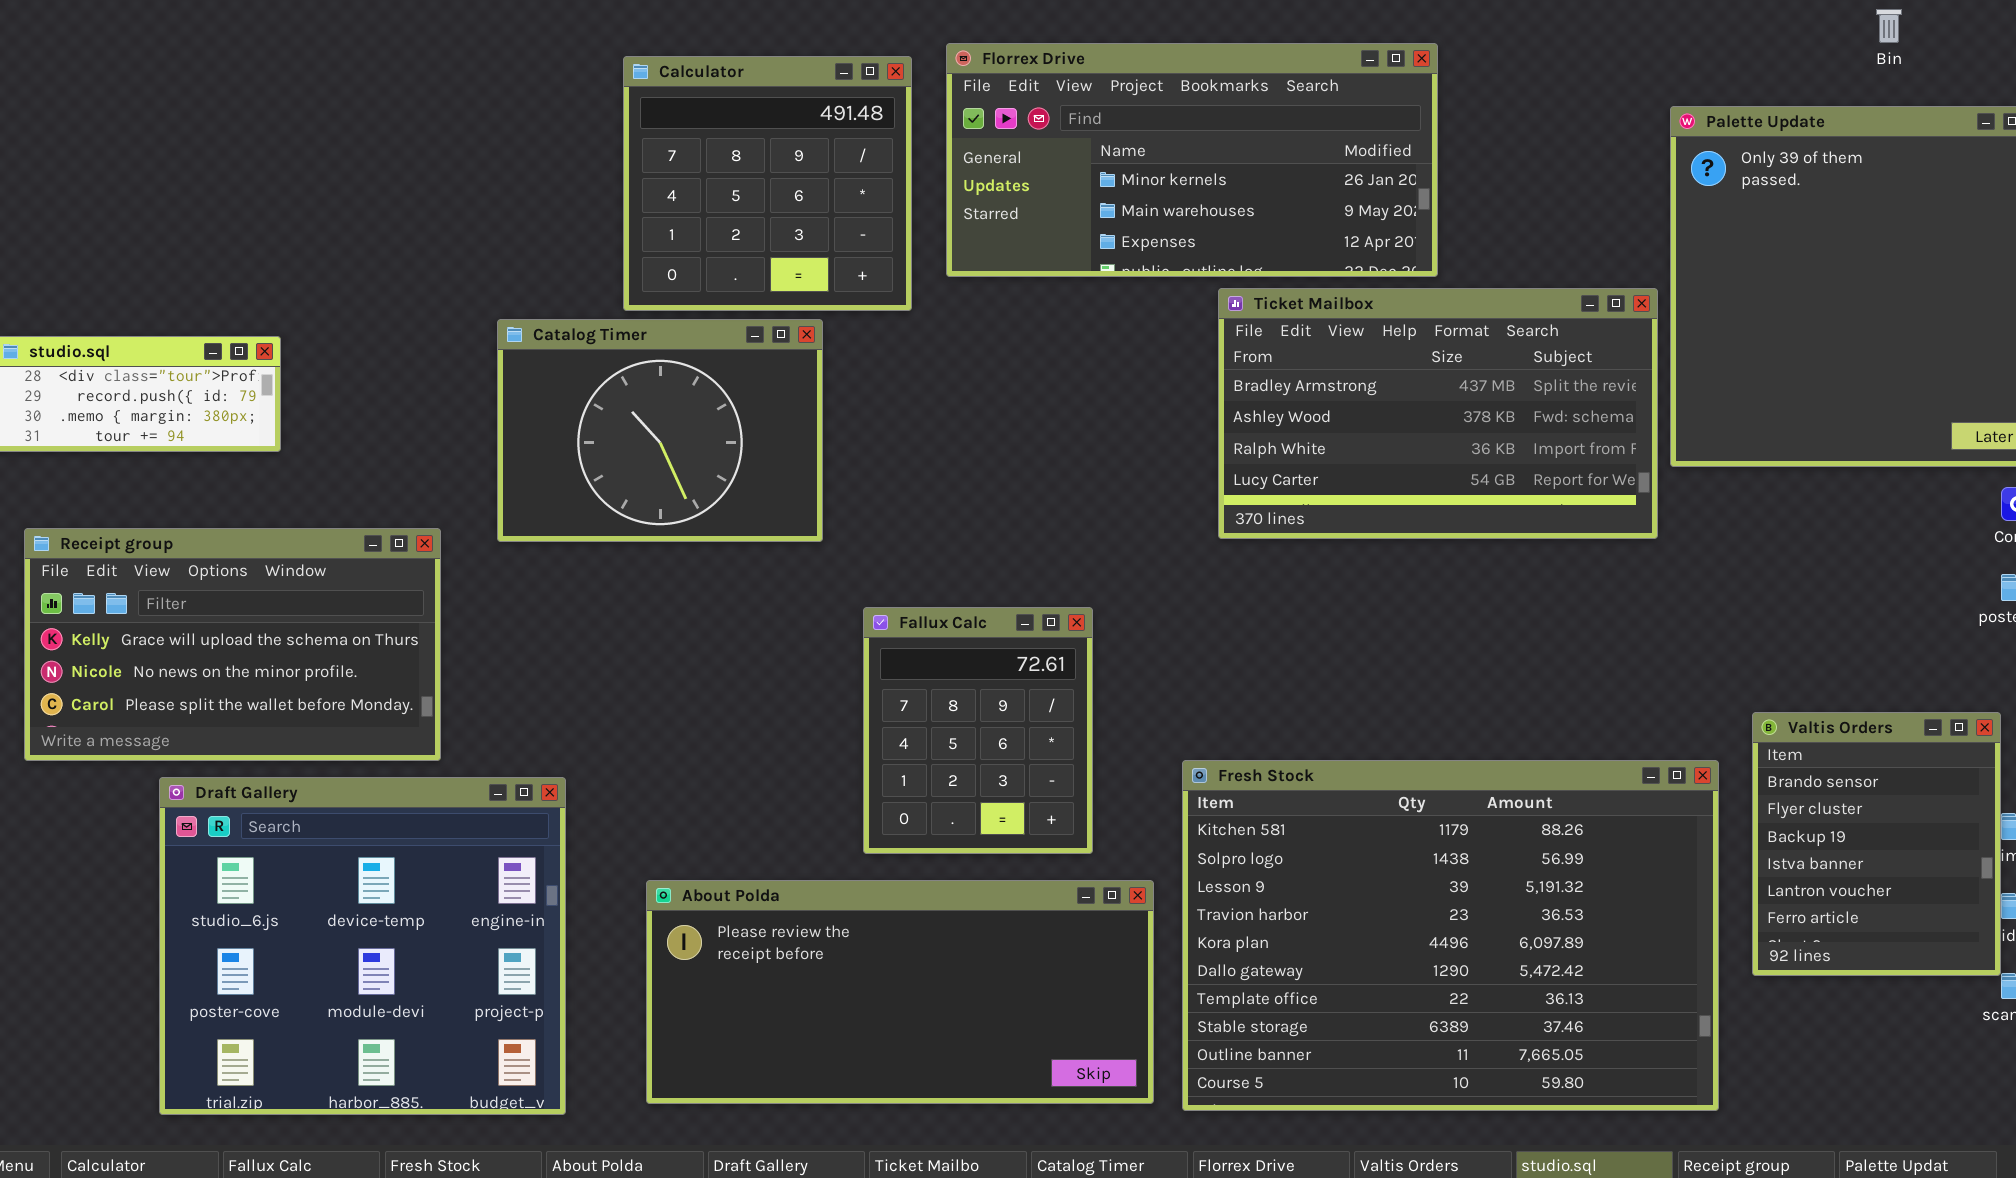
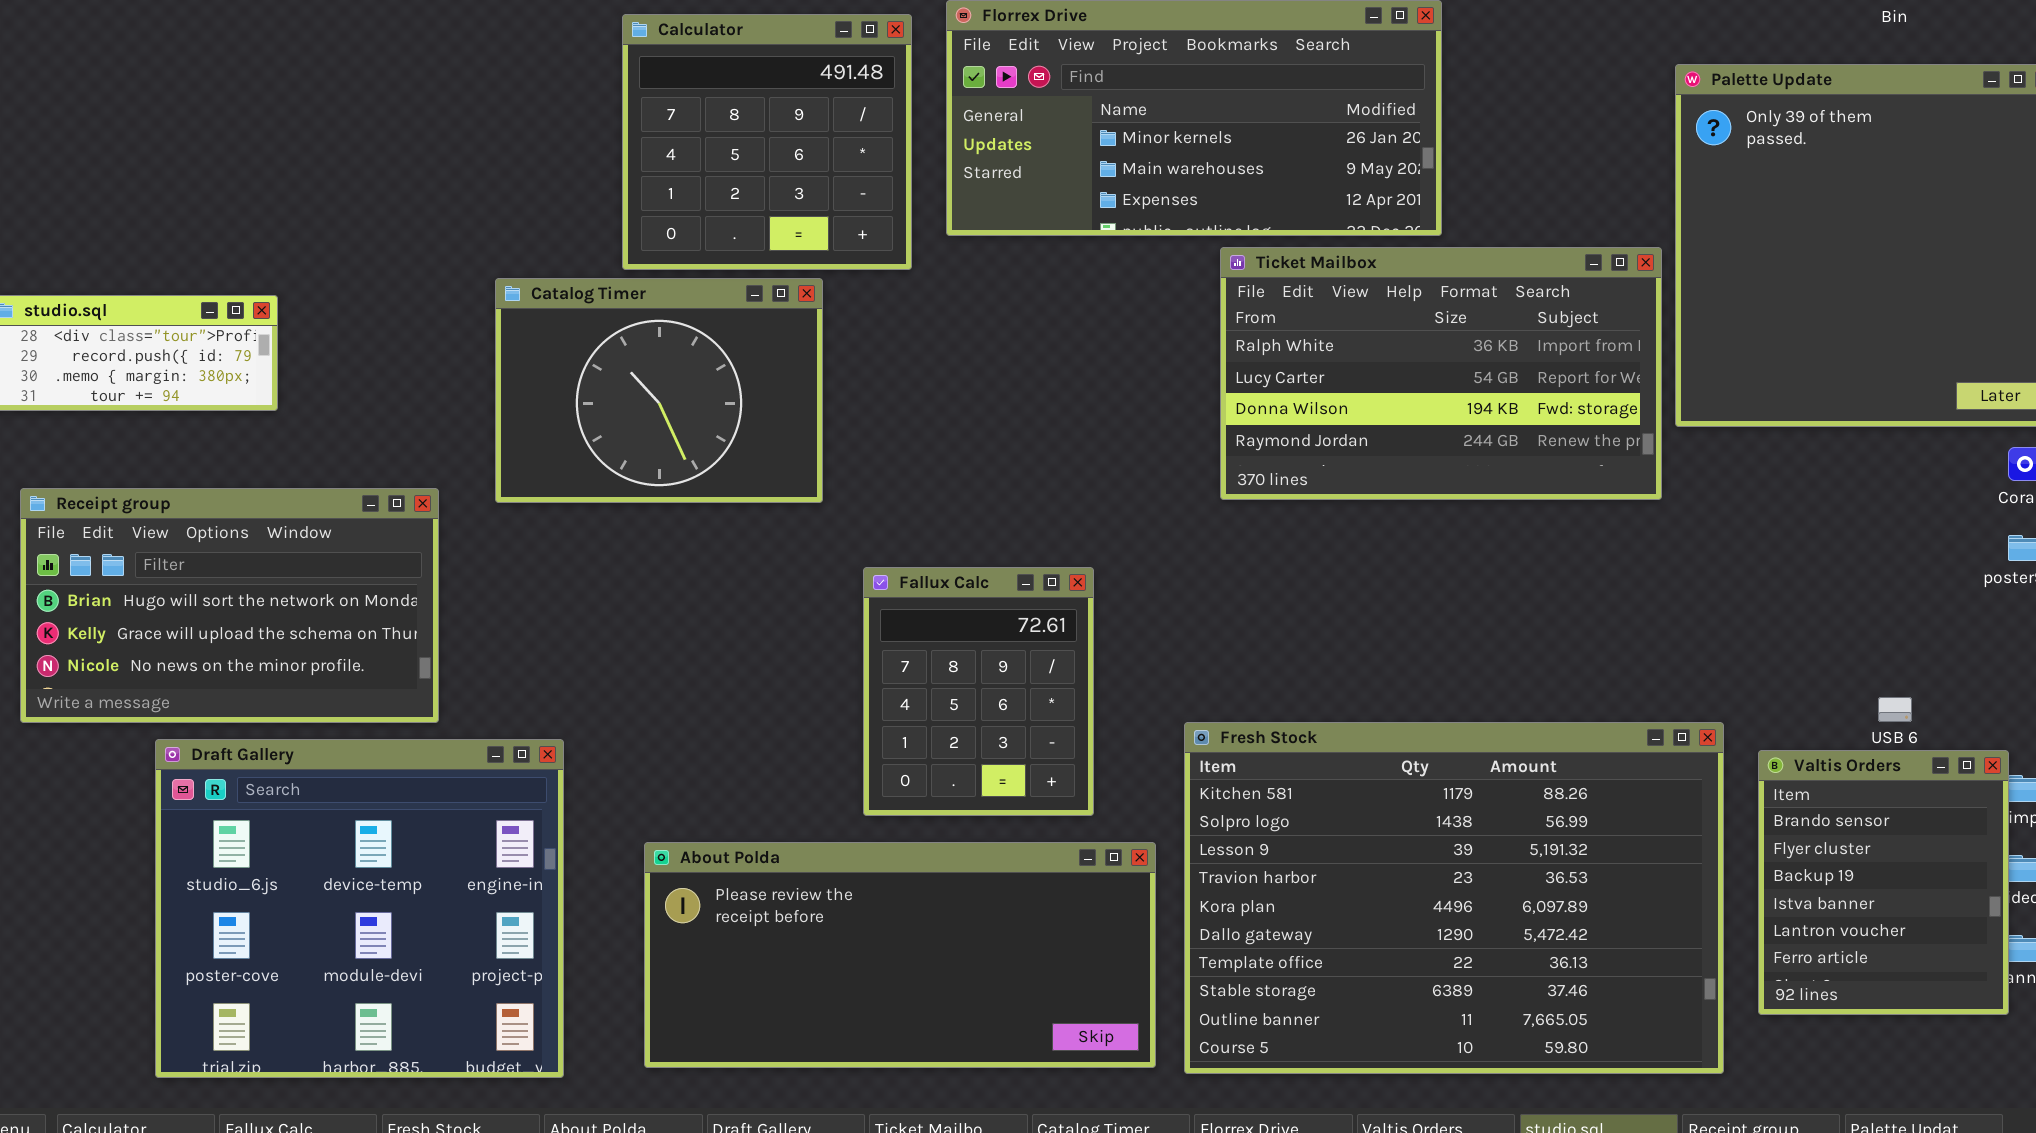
Ticket Mailbox: [1218,288,1658,539] -> [1220,247,1662,500], scrolled down 2 rows
Receipt group: [24,528,441,761] -> [20,488,439,723], scrolled up 1 row
Valtis Orders: [1752,712,2001,976] -> [1758,750,2009,1015], moved

